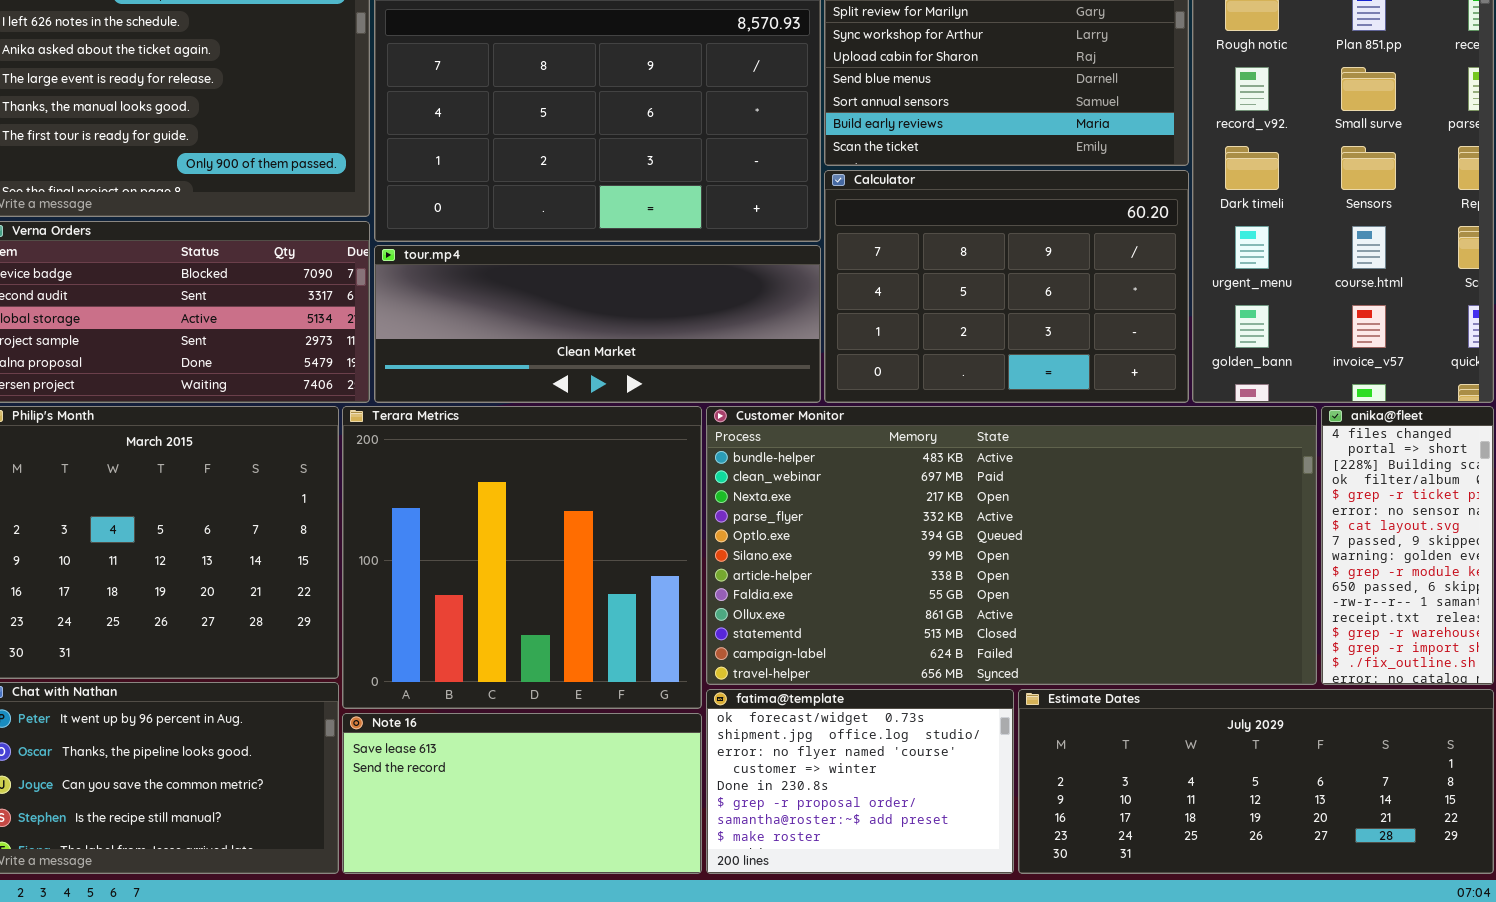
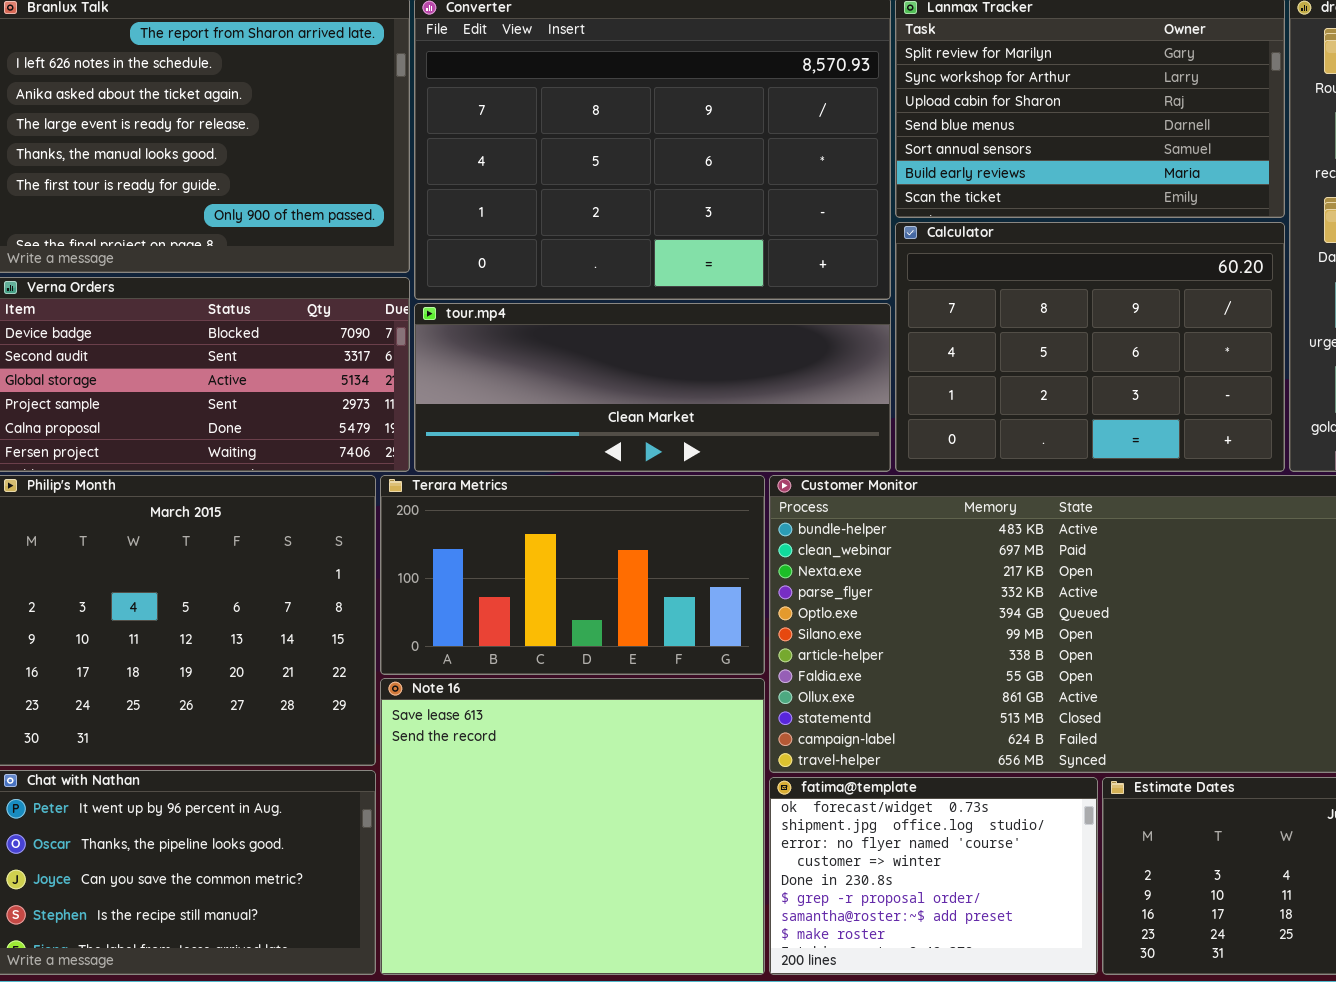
Terara Metrics: [342,406,702,709] -> [380,475,765,675], resized
Note 16: [342,713,702,874] -> [380,678,765,975], resized

